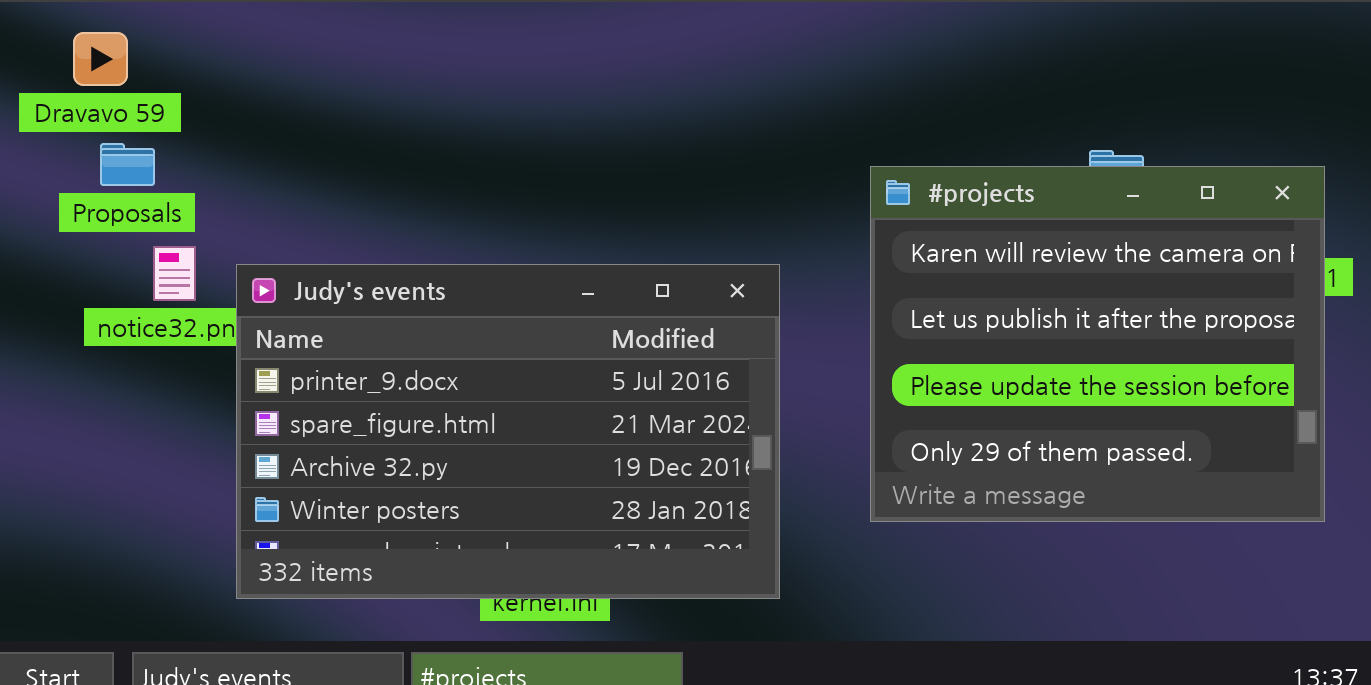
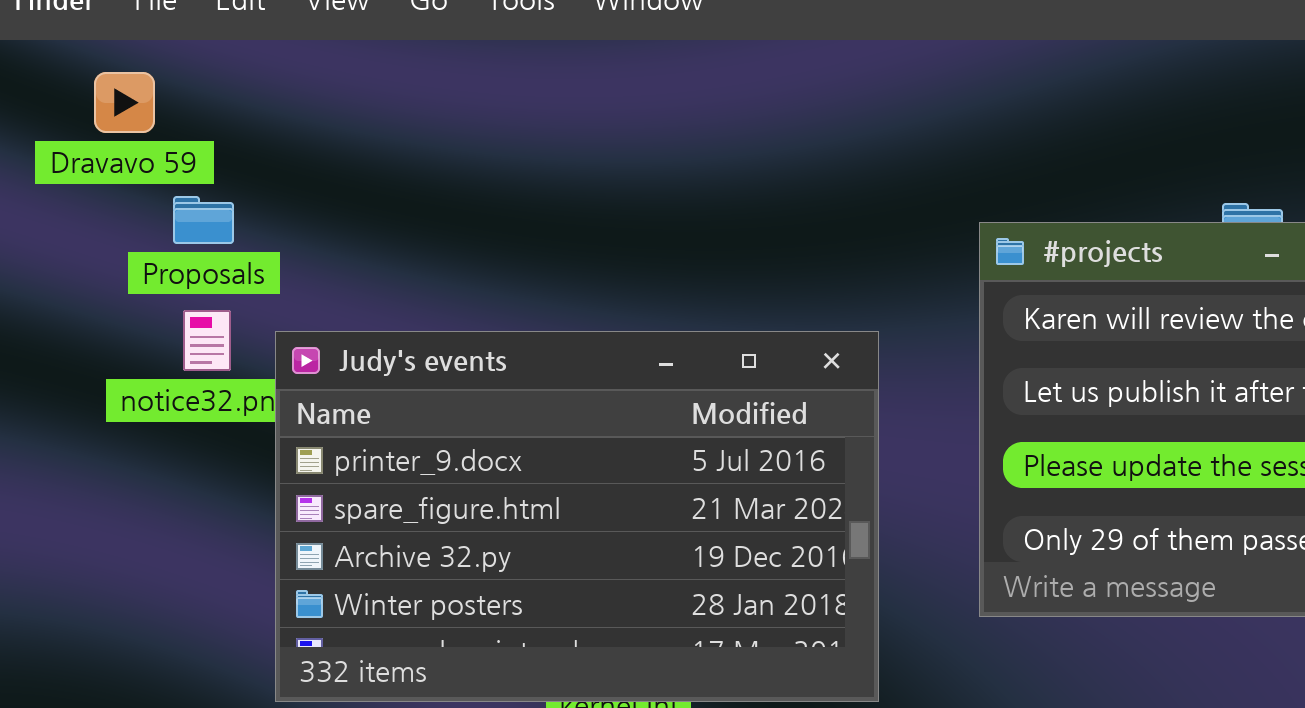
Proposals: [100,143,155,186] -> [173,196,234,244], moved

